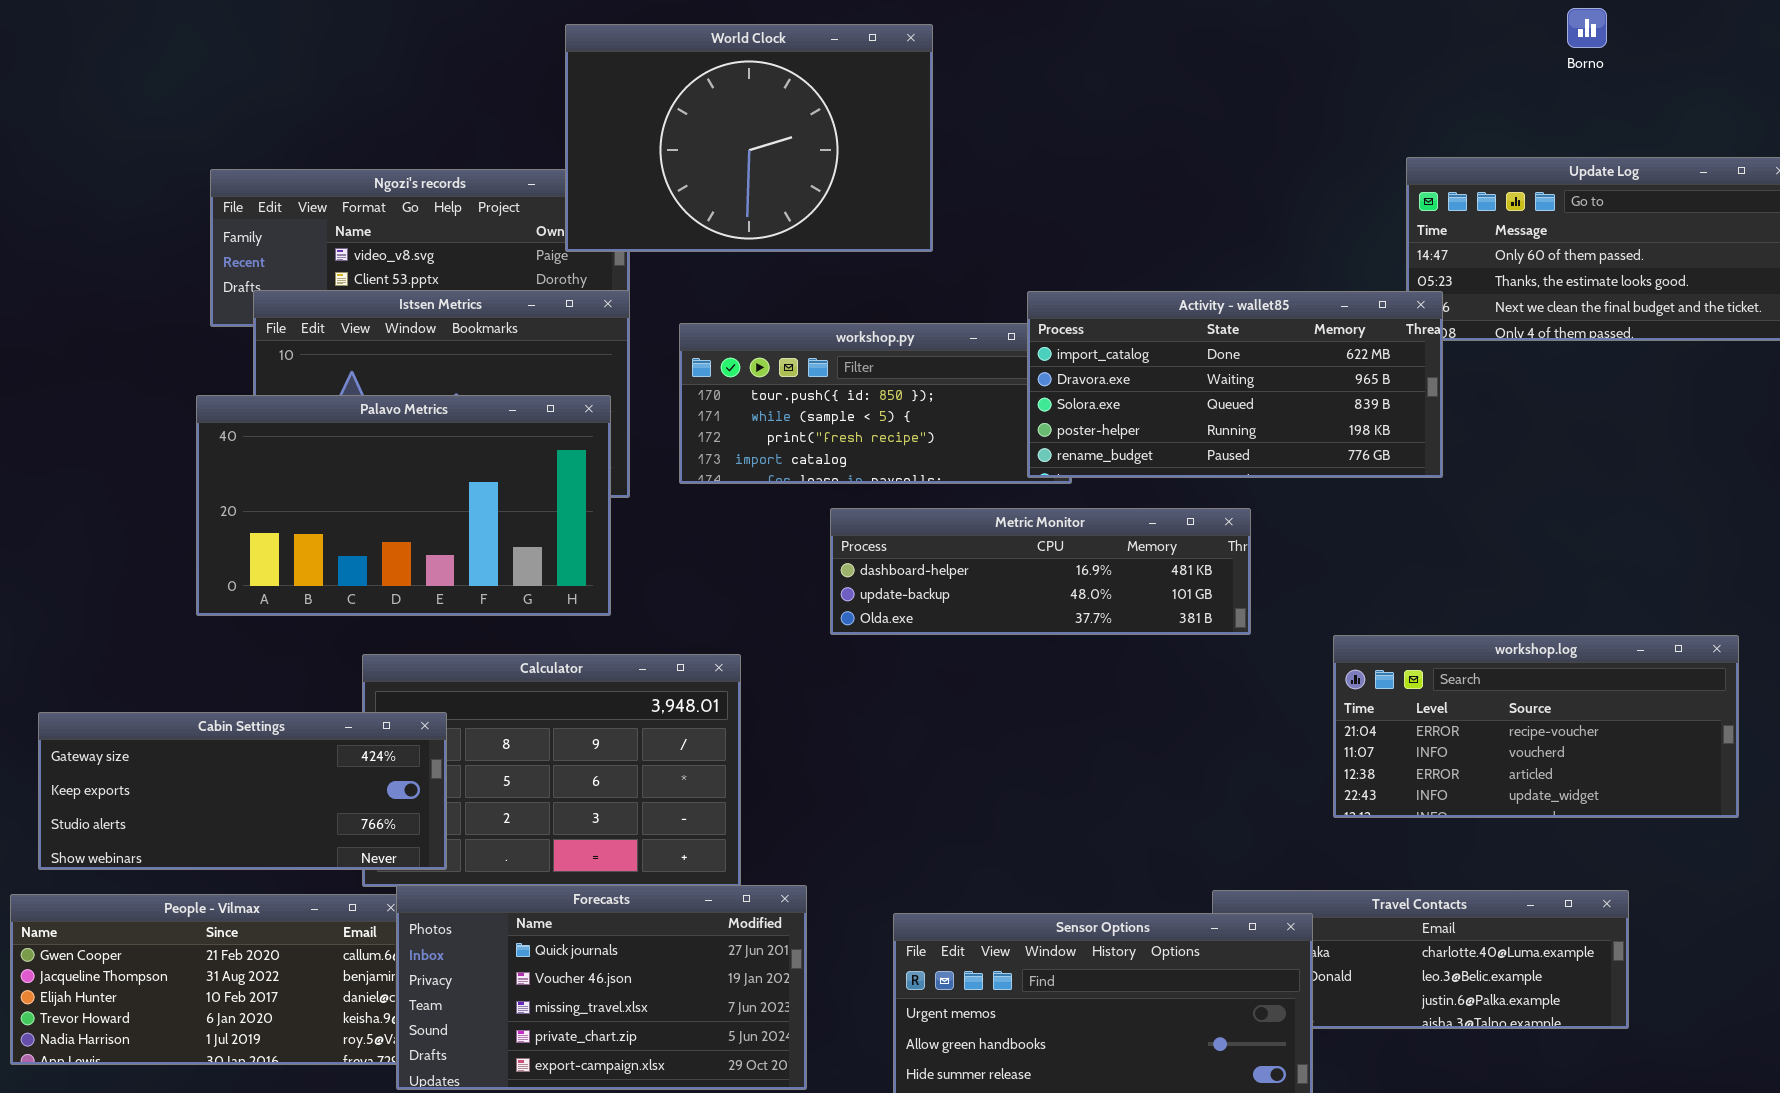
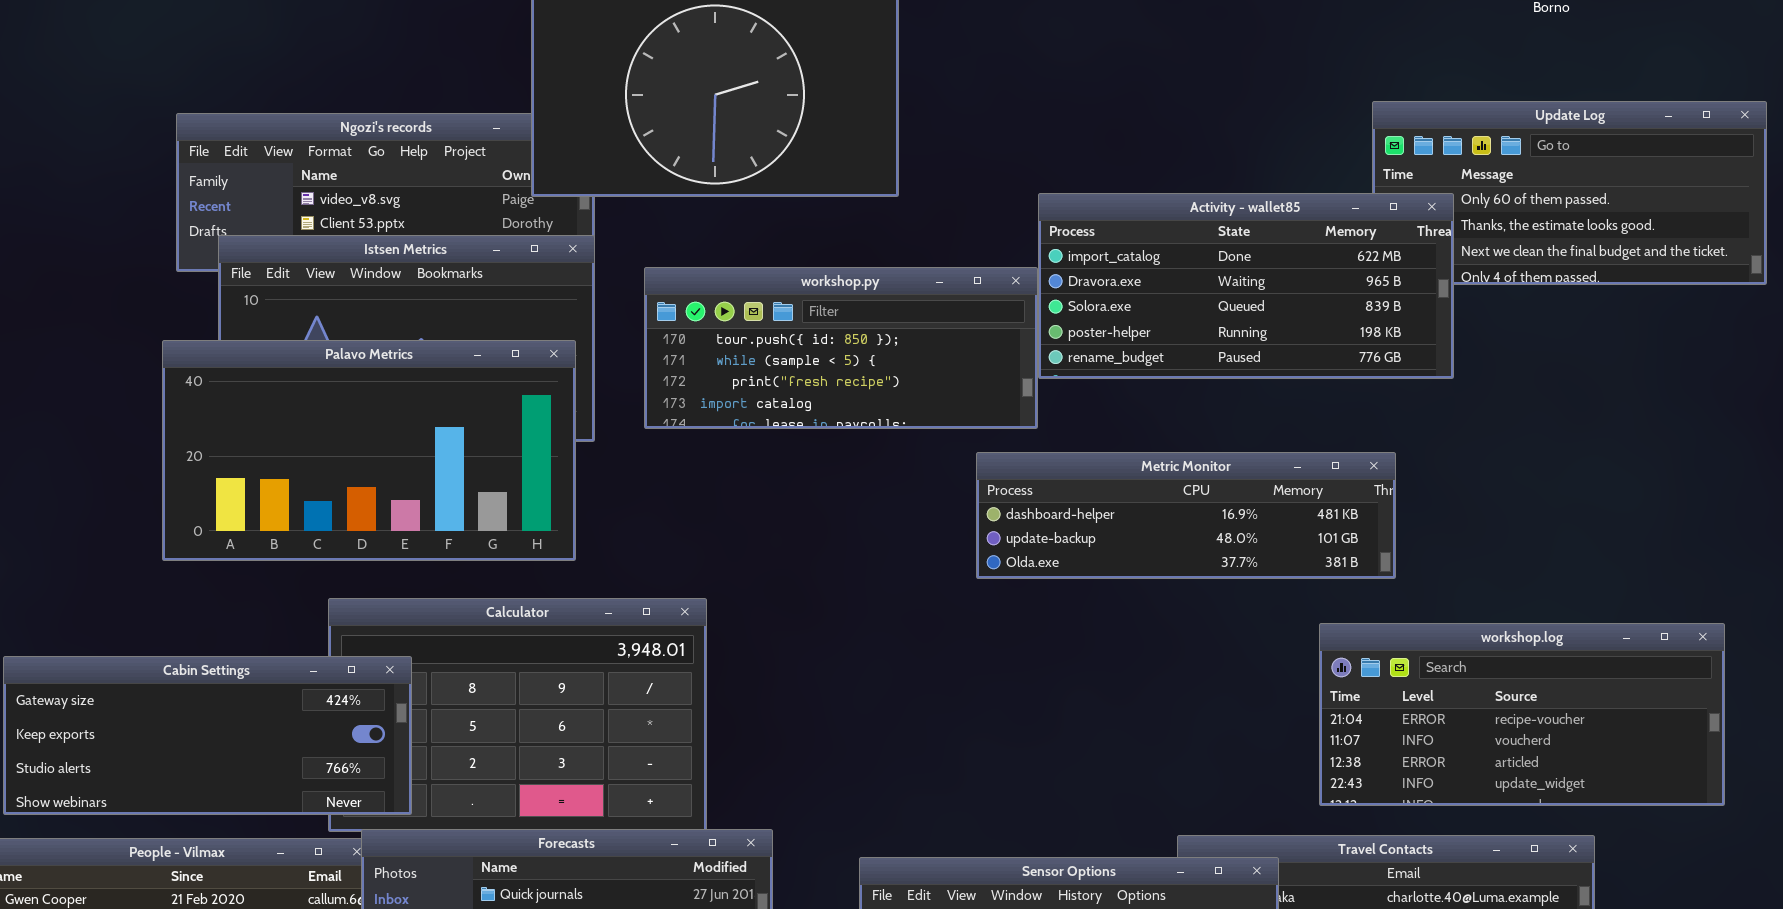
Activity - wallet85: [1027,291,1443,478] -> [1038,193,1454,379], moved
Metric Monitor: [830,508,1251,635] -> [976,452,1396,579], moved
workshop.log: [1333,635,1739,818] -> [1319,623,1725,806], moved

